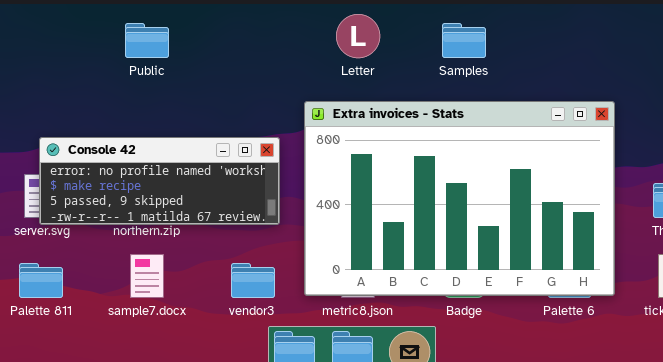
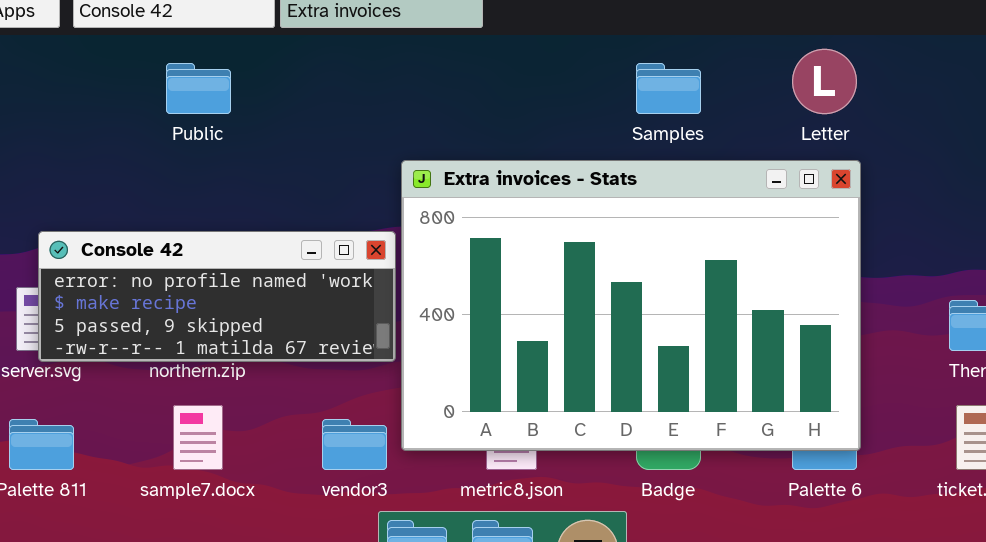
Letter: [336,14,380,58] -> [792,49,857,114], moved
Extra invoices - Stats: [304,101,615,296] -> [401,160,861,451], moved

